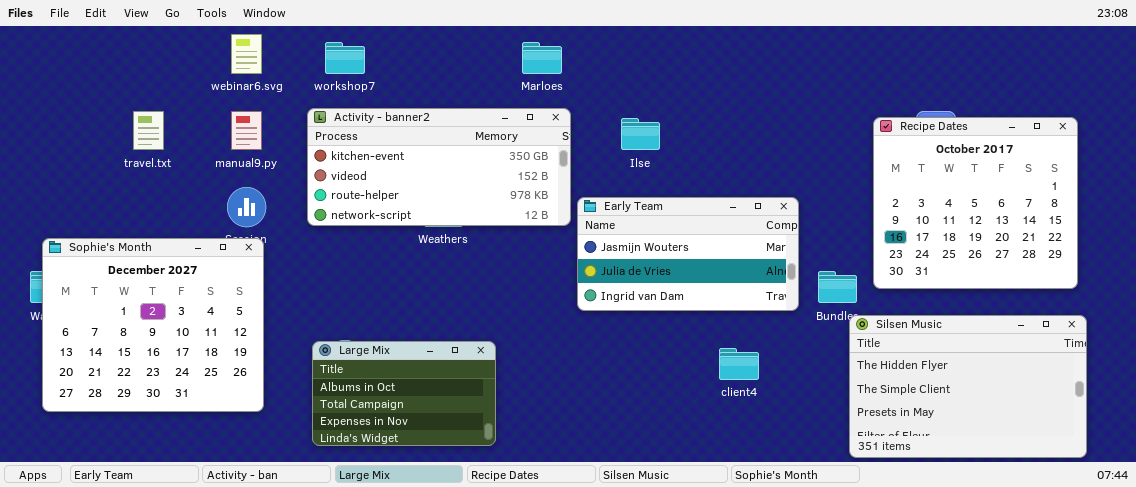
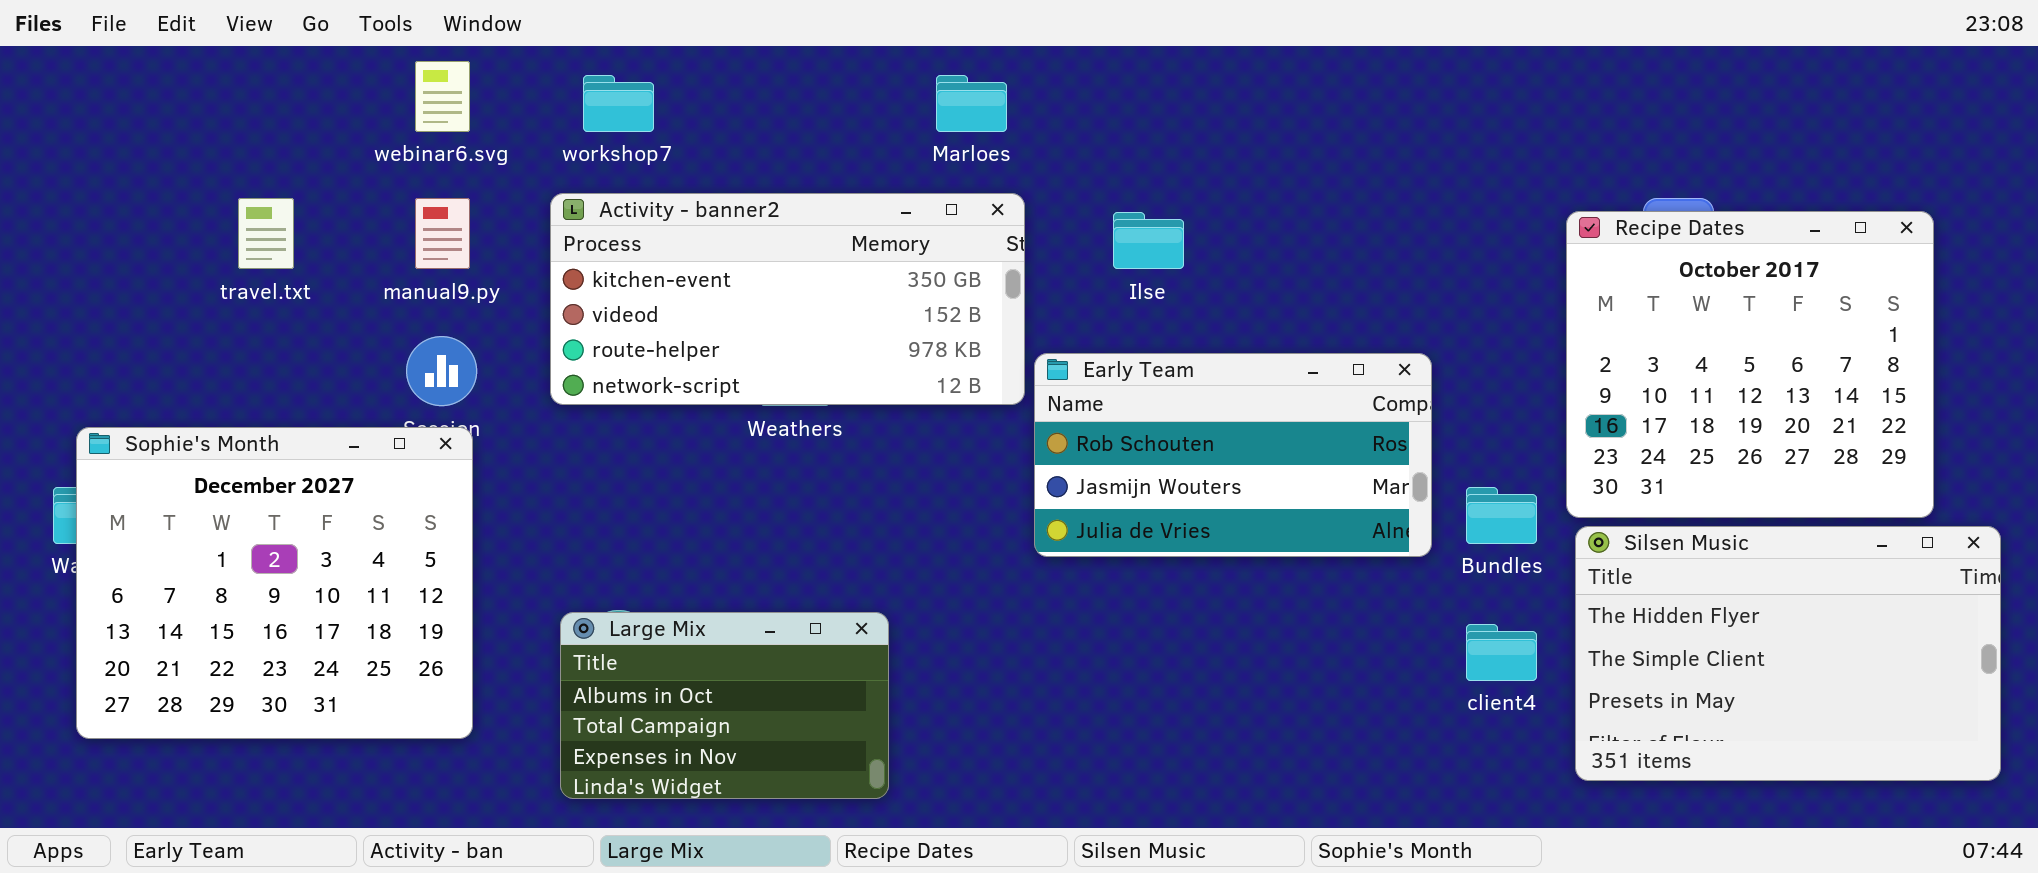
Early Team: [577,197,799,311] -> [1034,353,1432,557], scrolled up 1 row
Silsen Music: [849,315,1087,458] -> [1575,526,2001,781], moved
client4: [719,348,759,380] -> [1466,624,1537,681], moved

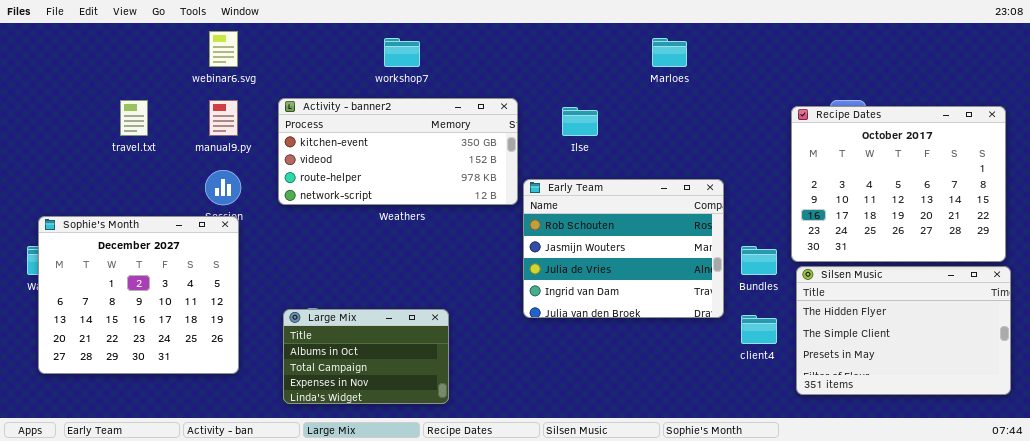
workshop7: [583,75,654,132] -> [384,38,420,67], moved
Marloes: [936,75,1007,132] -> [652,38,687,67], moved
Recipe Dates: [1566,211,1934,518] -> [791,106,1006,262], resized
Early Team: [1034,353,1432,557] -> [523,179,724,318], resized

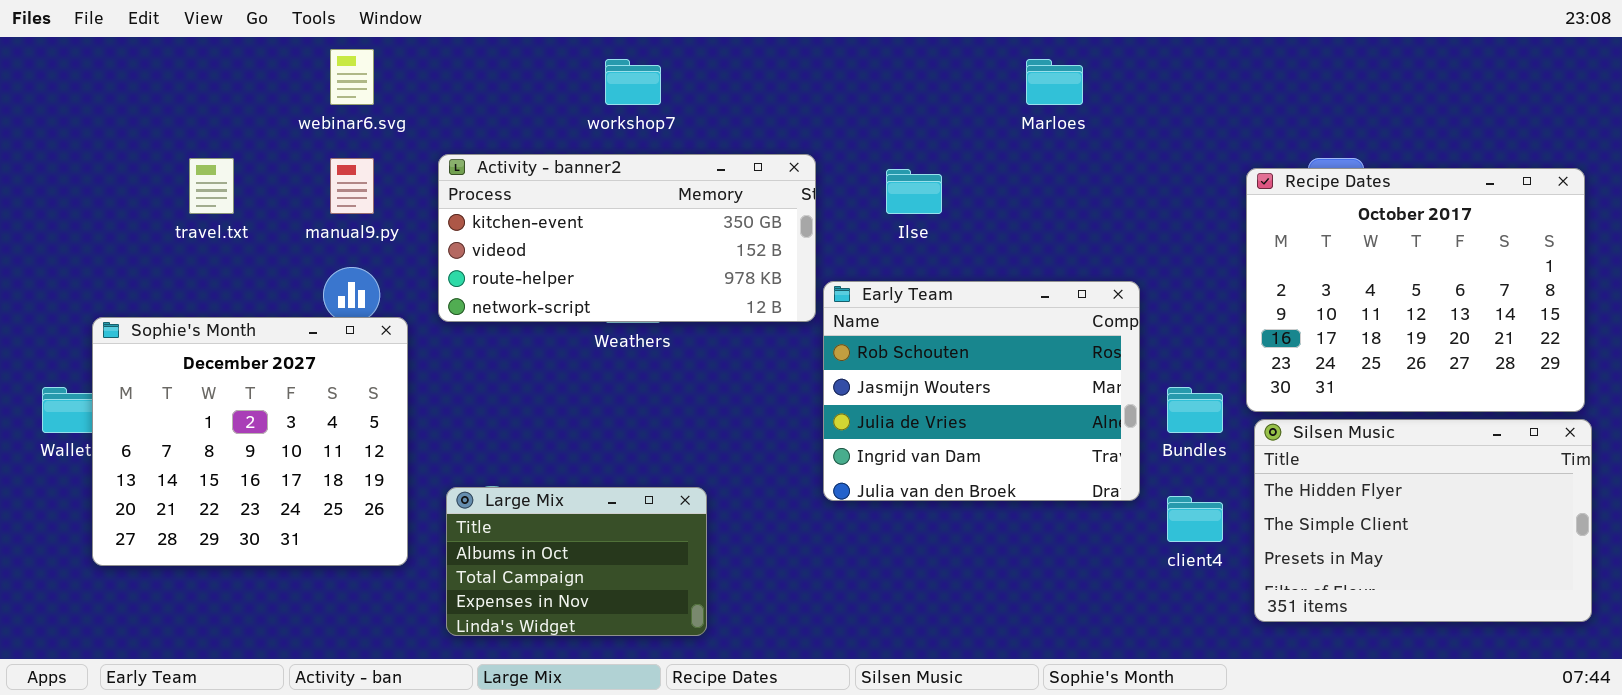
Sophie's Month: [38,216,239,374] -> [92,317,408,566], moved

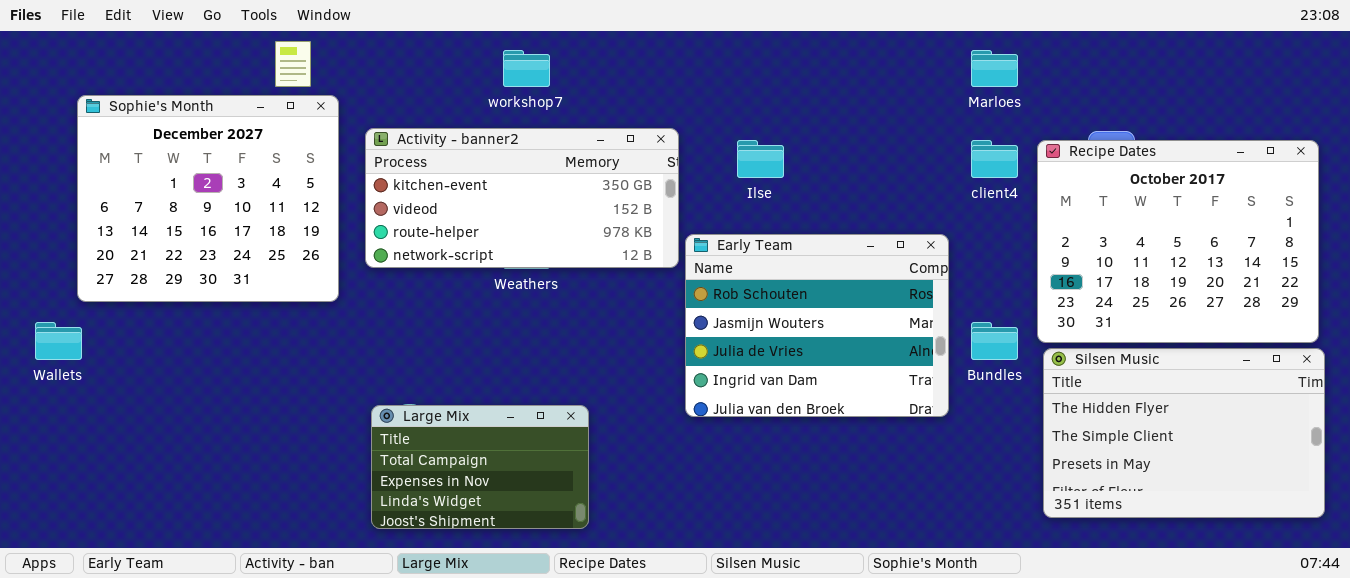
Marloes: [1026,59,1083,105] -> [971,50,1018,87], moved
Sophie's Month: [92,317,408,566] -> [77,95,339,302], moved
Large Mix: [446,487,707,636] -> [371,405,589,529], scrolled down 1 row
client4: [1167,496,1223,542] -> [971,140,1018,178], moved

